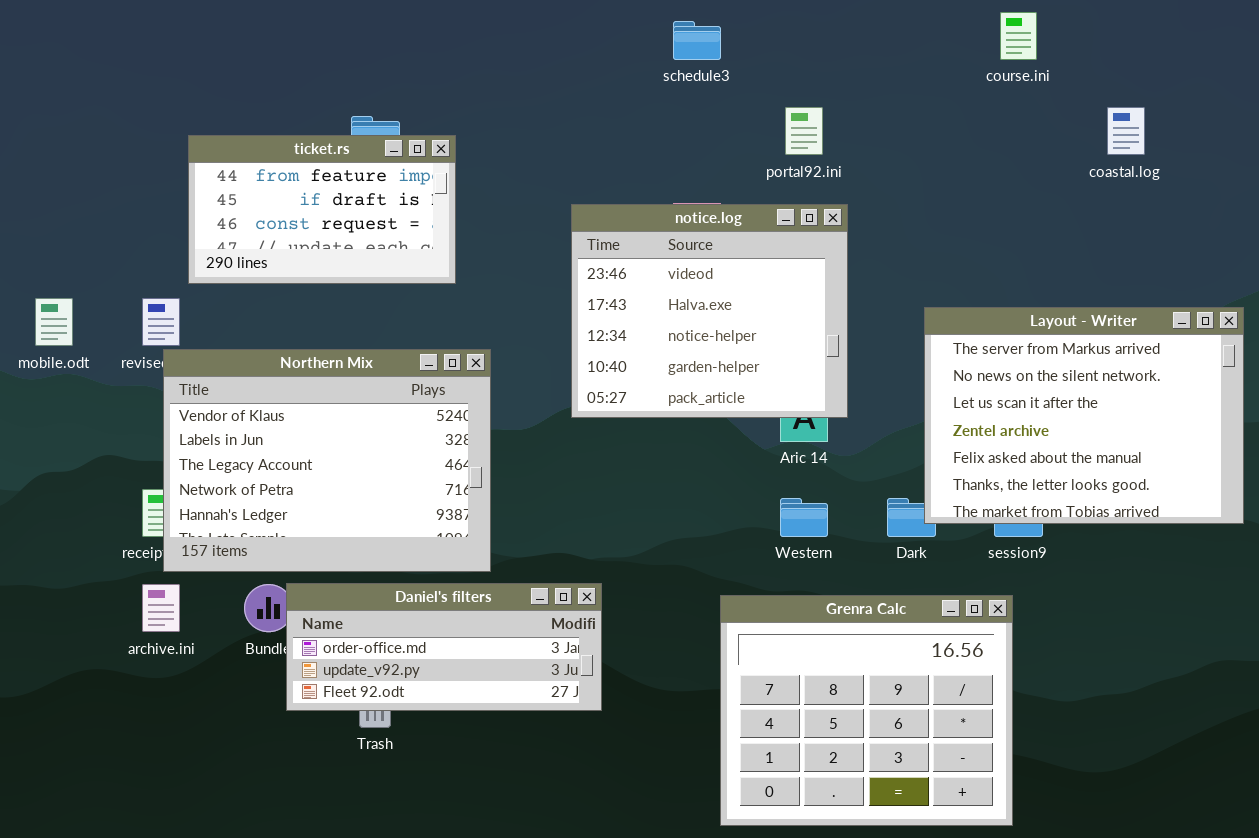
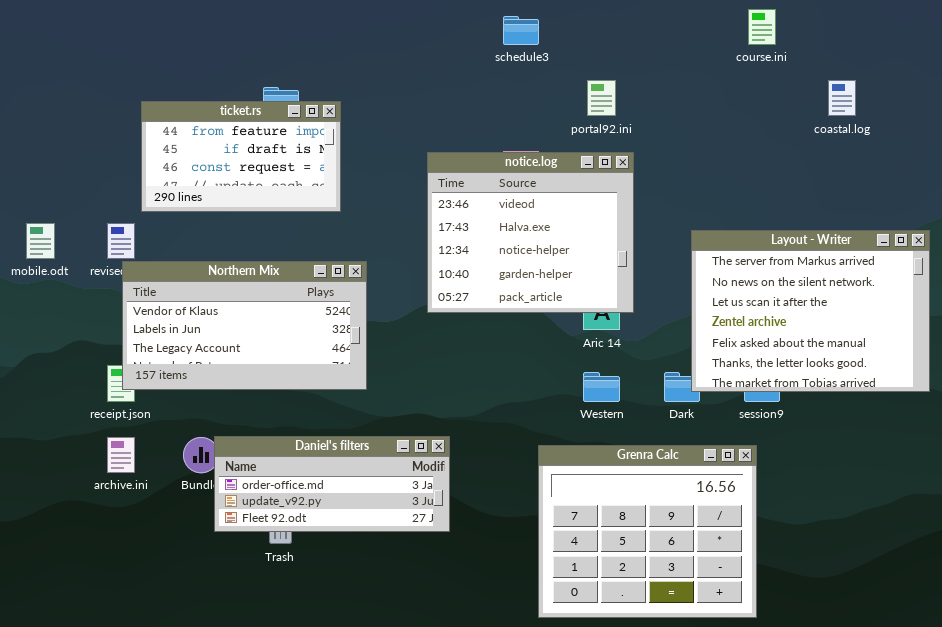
Northern Mix: [163,349,491,572] -> [122,261,367,390], resized

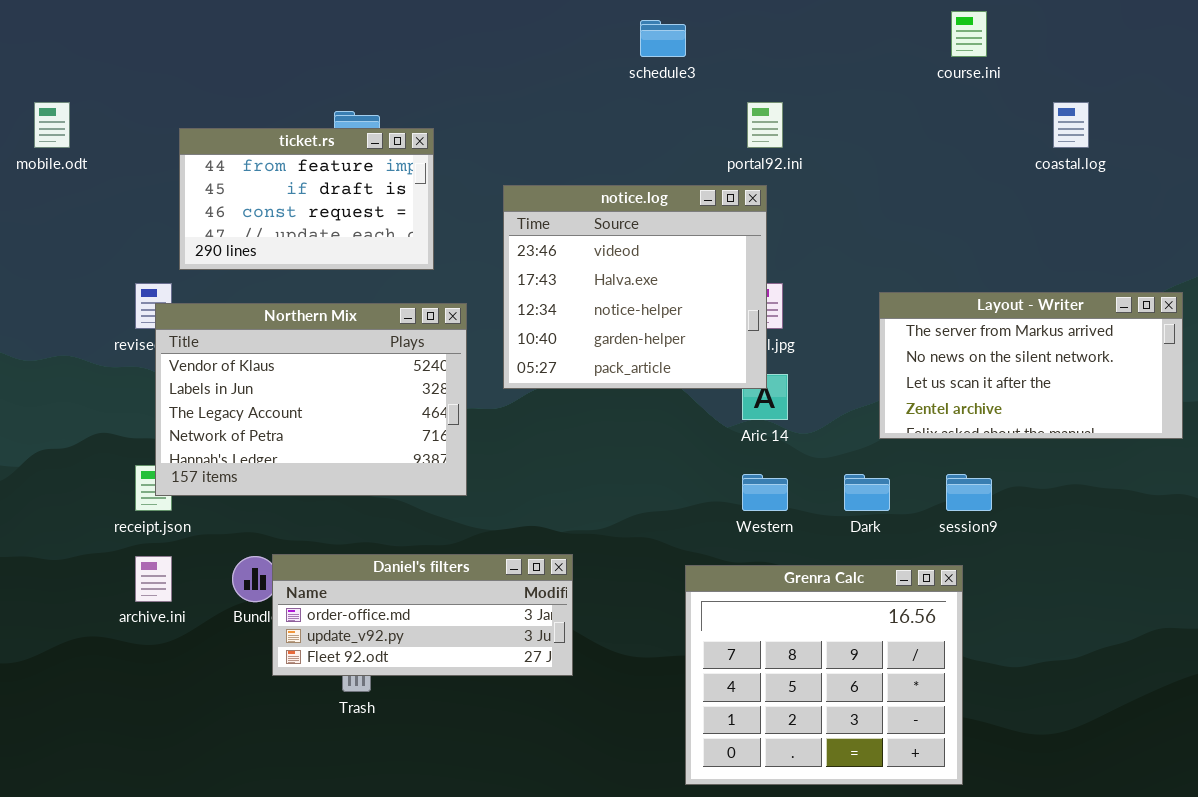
notice.log: [427,152,634,313] -> [503,185,767,389], moved
mobile.odt: [26,223,55,259] -> [34,102,70,148], moved
Layout - Writer: [691,230,930,392] -> [879,292,1183,439], resized
Northern Mix: [122,261,367,390] -> [155,303,467,496], resized

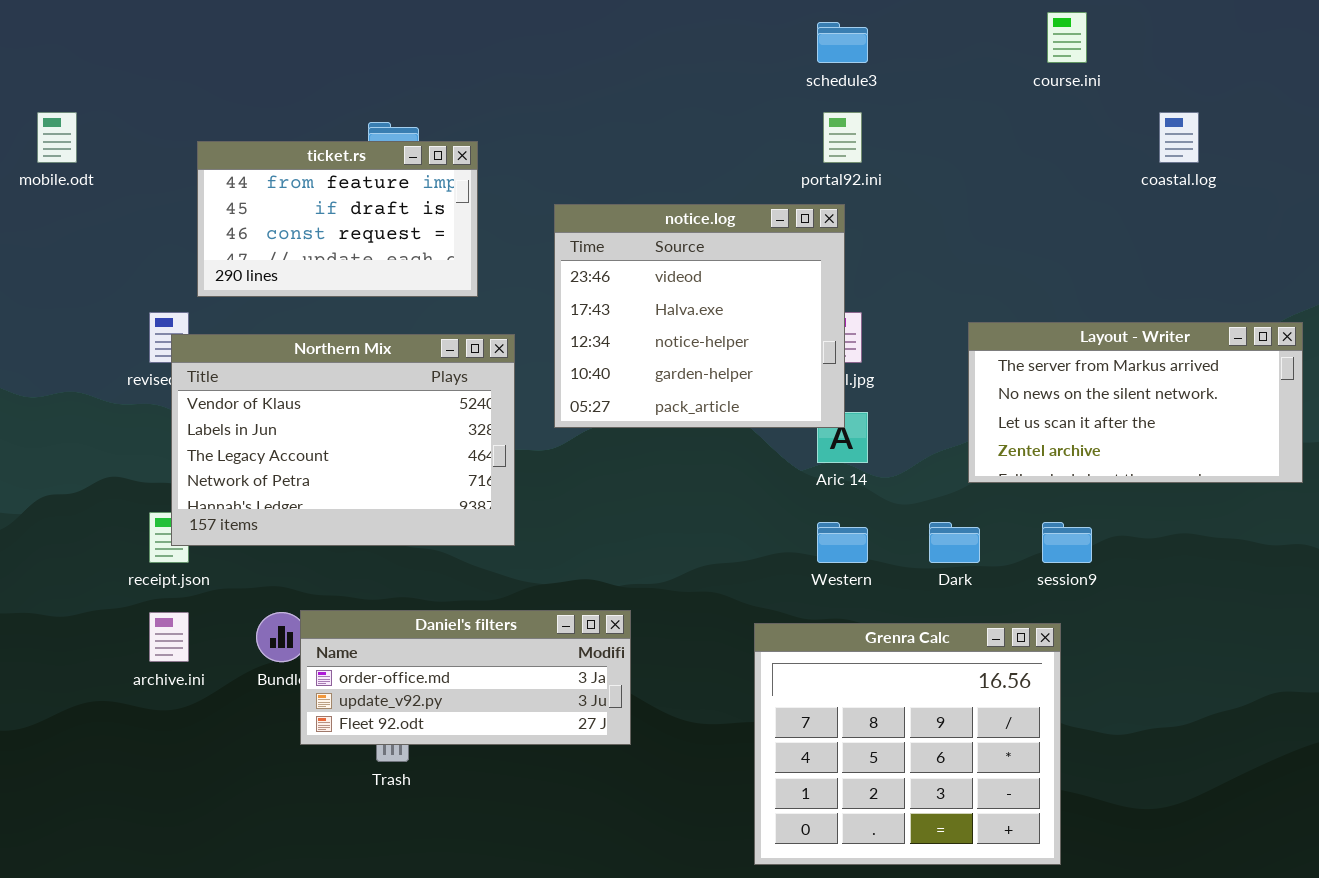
schedule3: [640,20,686,57] -> [817,22,868,63], moved

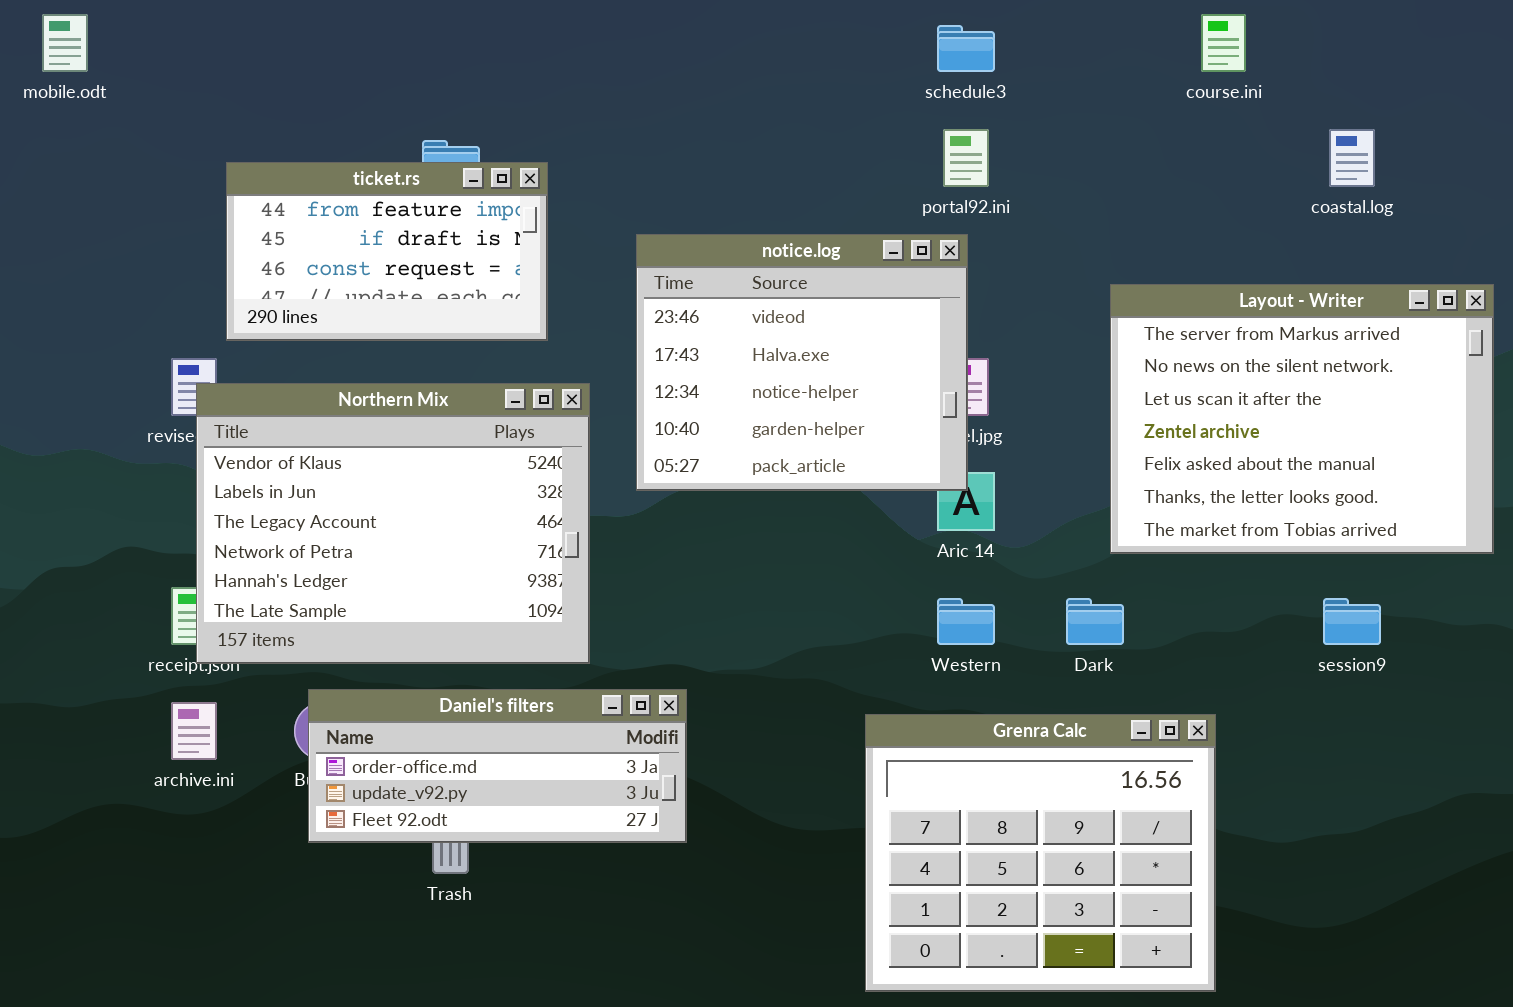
mobile.odt: [37,112,77,163] -> [42,14,88,72], moved
Layout - Writer: [968,322,1303,483] -> [1110,284,1494,554], resized
Northern Mix: [171,334,515,546] -> [196,383,590,664], resized
session9: [1042,522,1092,563] -> [1323,598,1381,645], moved
Daniel's filters: [300,610,631,745] -> [308,689,687,843], moved

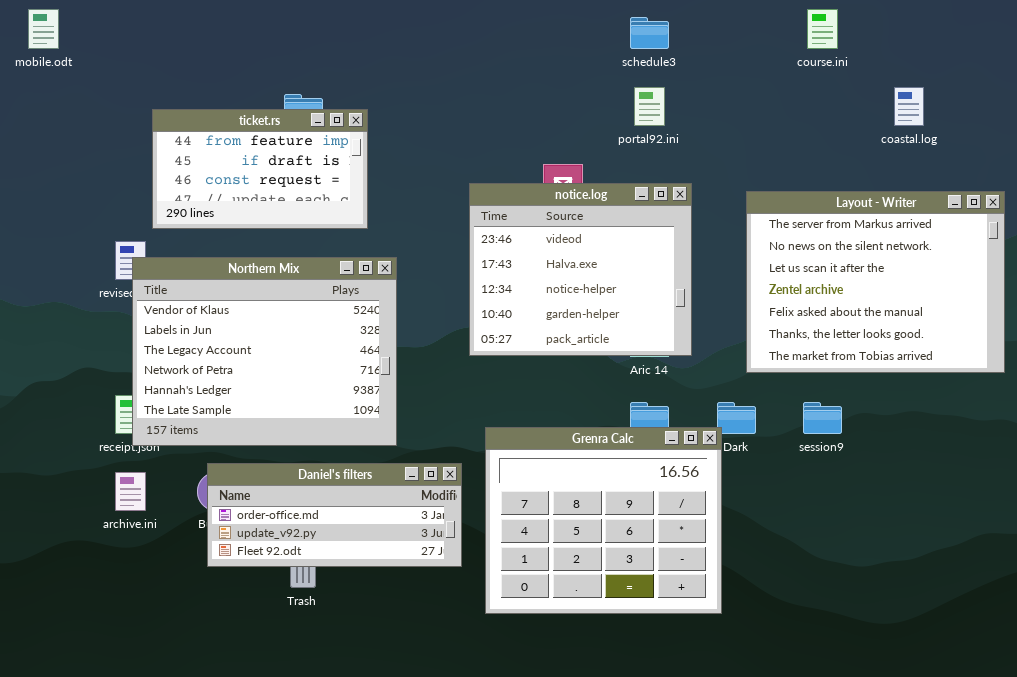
notice.log: [636,234,968,491] -> [469,183,692,356], moved
session9: [1323,598,1381,645] -> [803,402,842,434], moved
Grenra Calc: [865,714,1216,992] -> [485,427,722,614], moved

